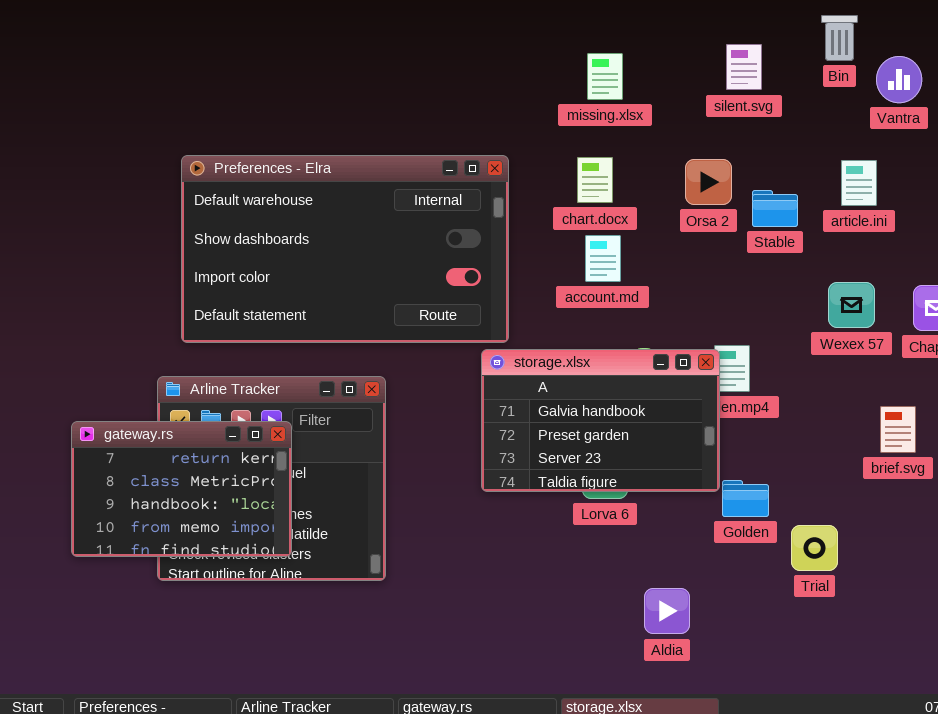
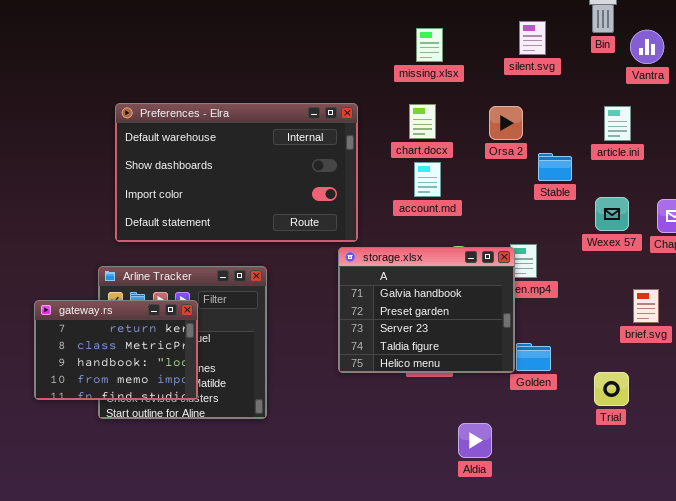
Stable: [752,190,798,227] -> [538,153,572,181], moved
storage.xlsx: [481,349,720,492] -> [338,247,515,373], resized
Trial: [791,525,838,571] -> [594,372,629,406], moved

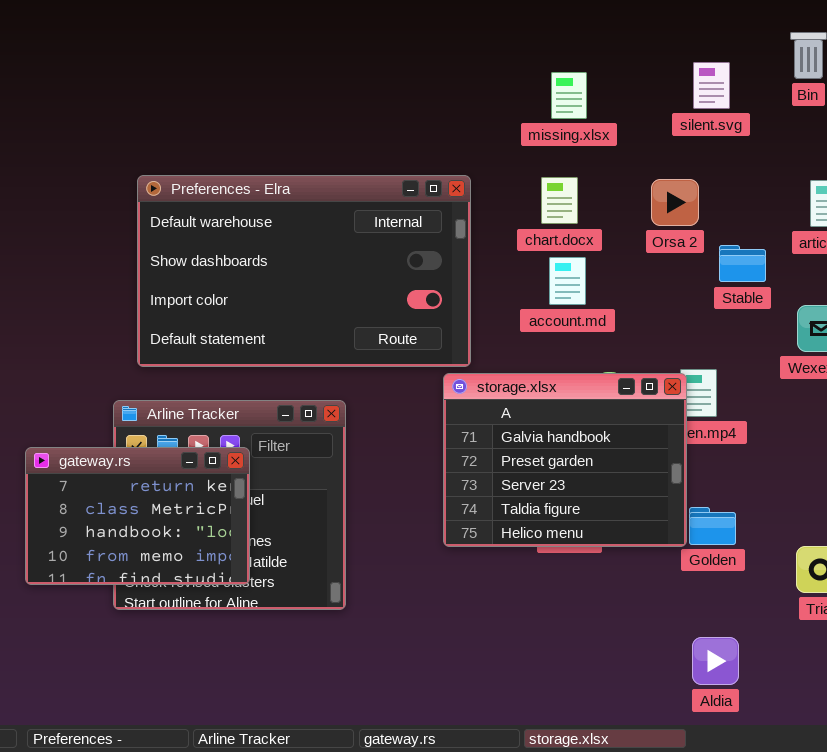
Aldia: [458,423,492,458] -> [692,637,739,685], moved

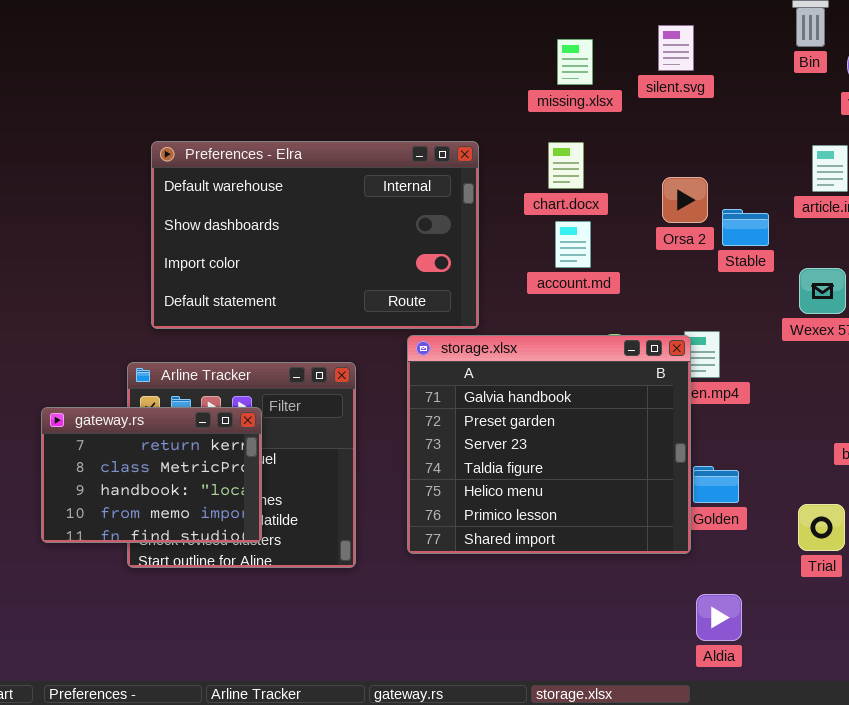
silent.svg: [693,62,730,109] -> [658,25,694,71], moved
Orsa 2: [651,179,699,226] -> [662,177,708,223], moved
storage.xlsx: [443,373,687,547] -> [407,335,691,554], resized

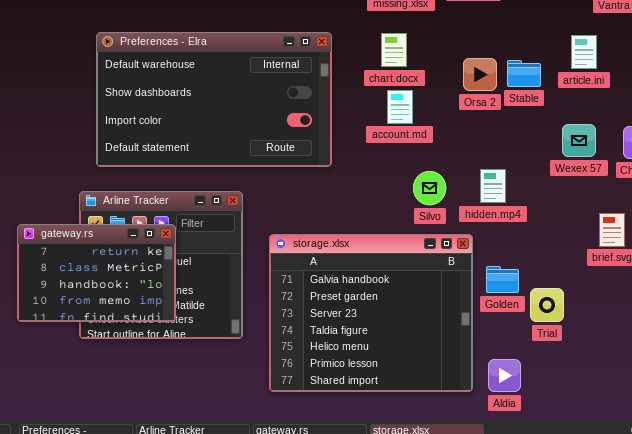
Stable: [722,209,769,246] -> [507,60,541,87], moved
storage.xlsx: [407,335,691,554] -> [269,234,473,392], moved
Trial: [798,504,845,551] -> [530,288,564,322], moved

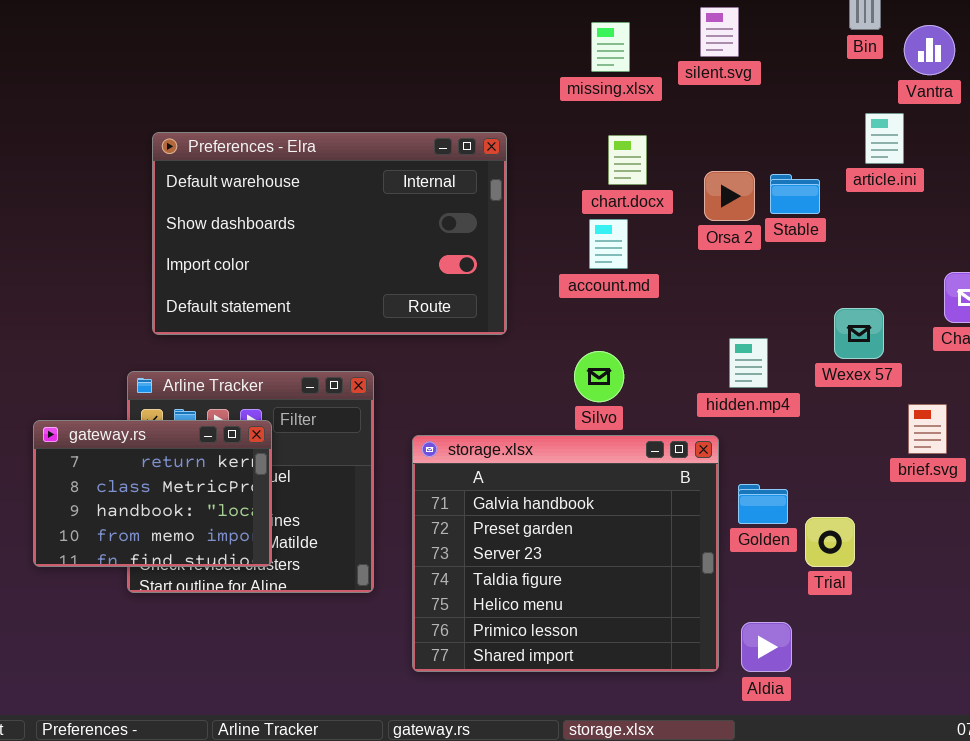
chart.docx: [381,33,407,67] -> [608,135,647,185], moved
article.ini: [571,35,597,69] -> [865,113,904,164], moved
Wexex 57: [562,124,596,157] -> [834,308,884,359], moved
Silvo: [413,171,446,205] -> [574,351,624,402], moved

